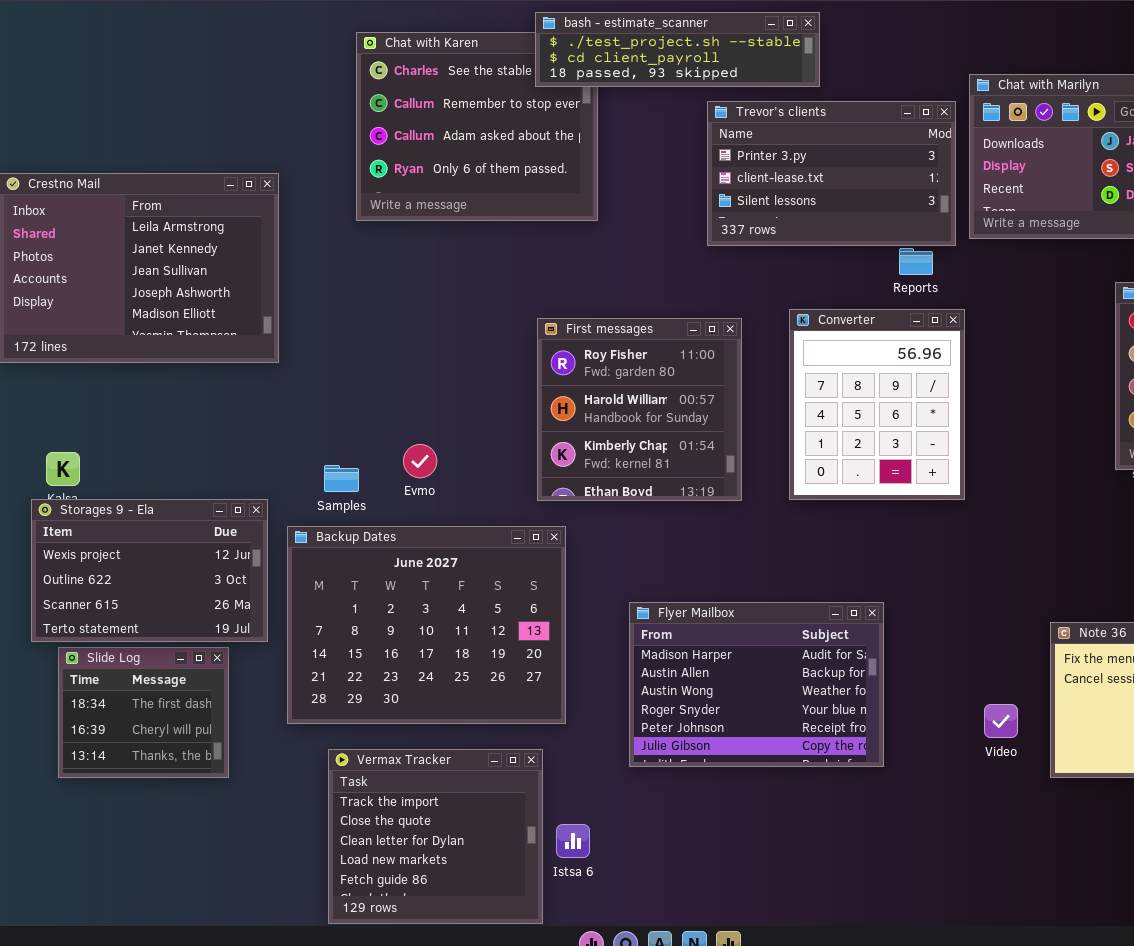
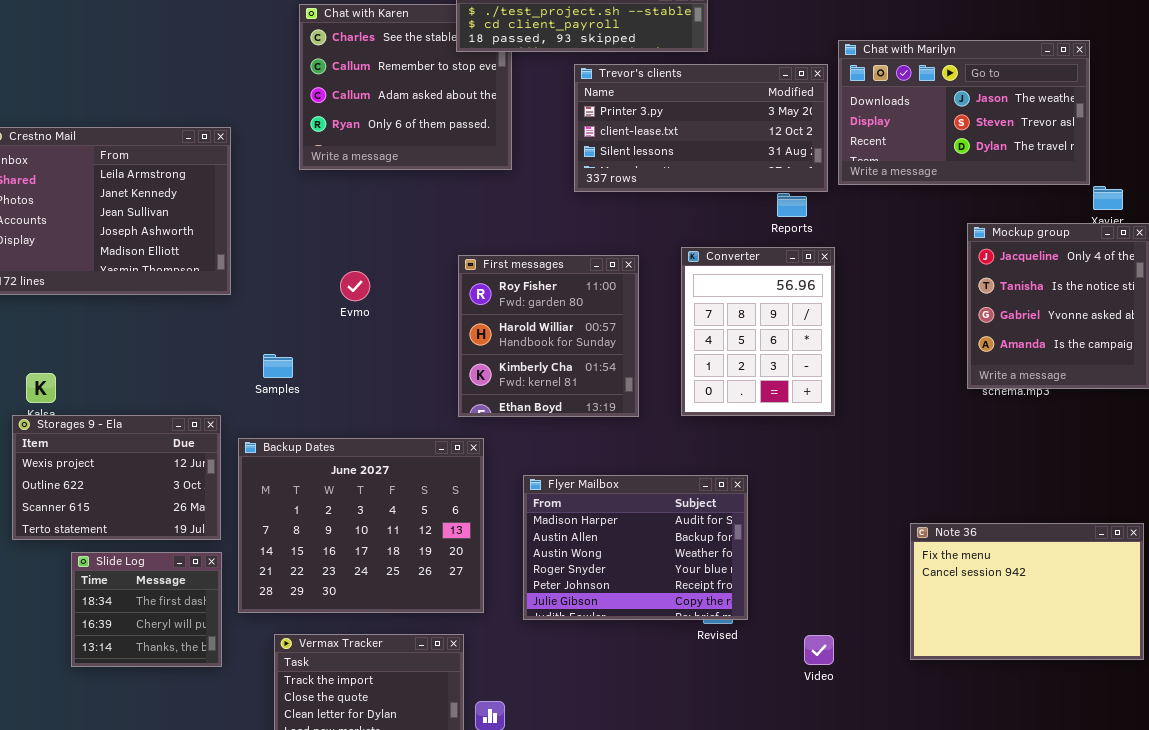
Trevor's clients: [707,101,956,246] -> [574,64,828,192], resized
Evmo: [403,444,437,478] -> [340,271,370,301], moved
Samples: [324,465,359,492] -> [263,354,293,378], moved
Flyer Mailbox: [629,602,884,767] -> [523,475,748,620], moved
Slide Log: [58,647,229,778] -> [71,552,222,667], moved
Video: [984,704,1018,738] -> [804,635,834,665], moved

